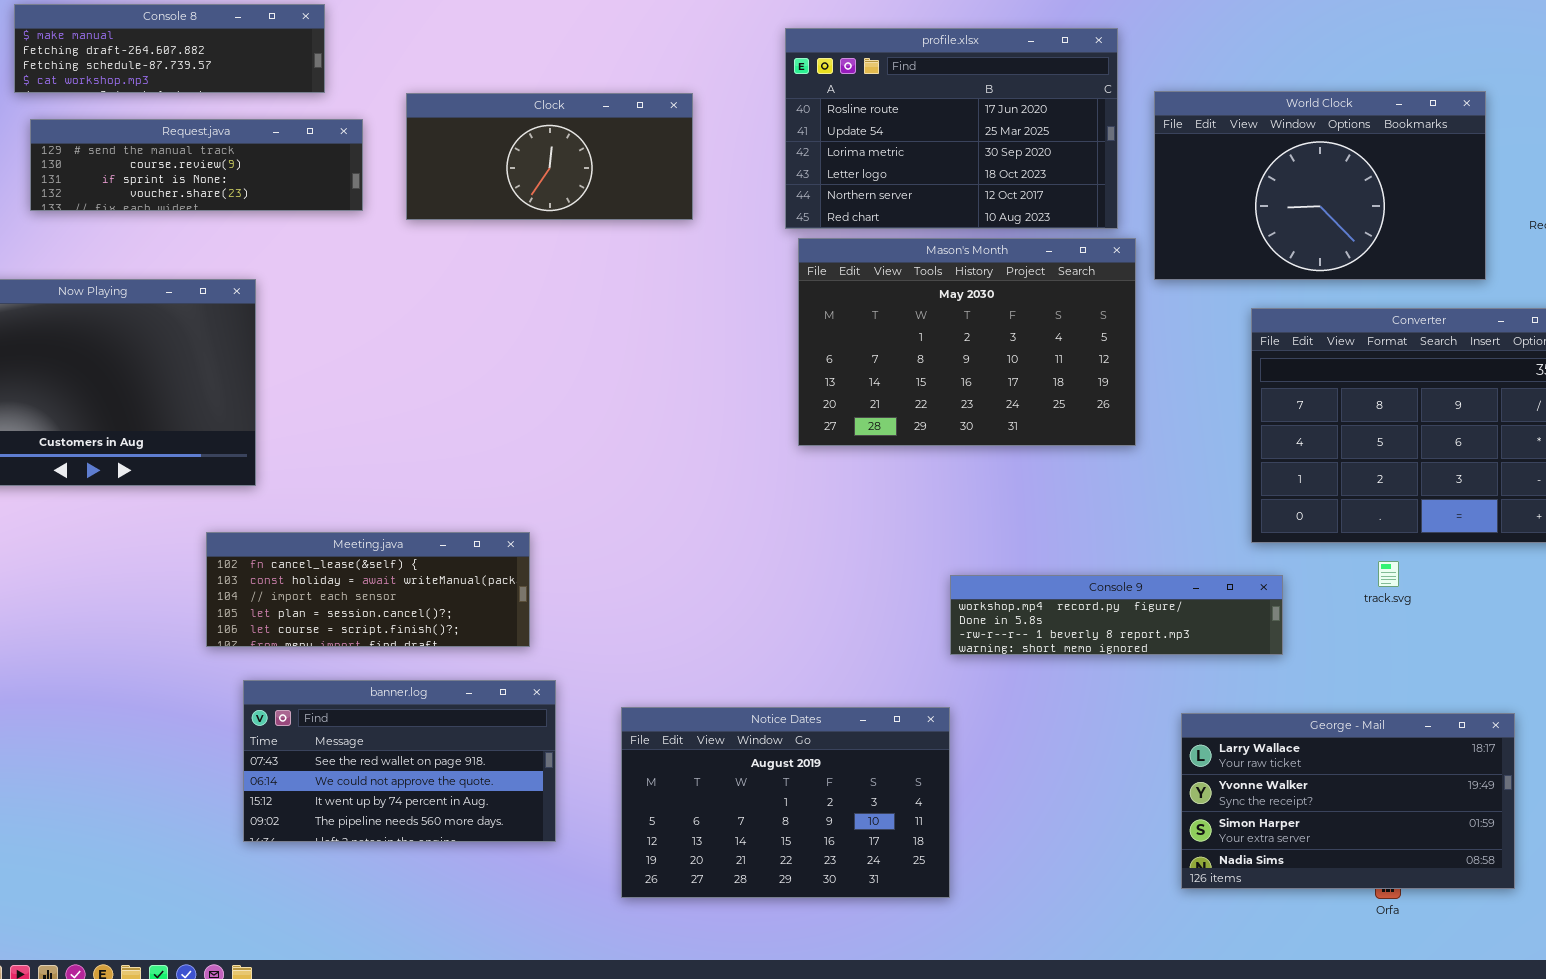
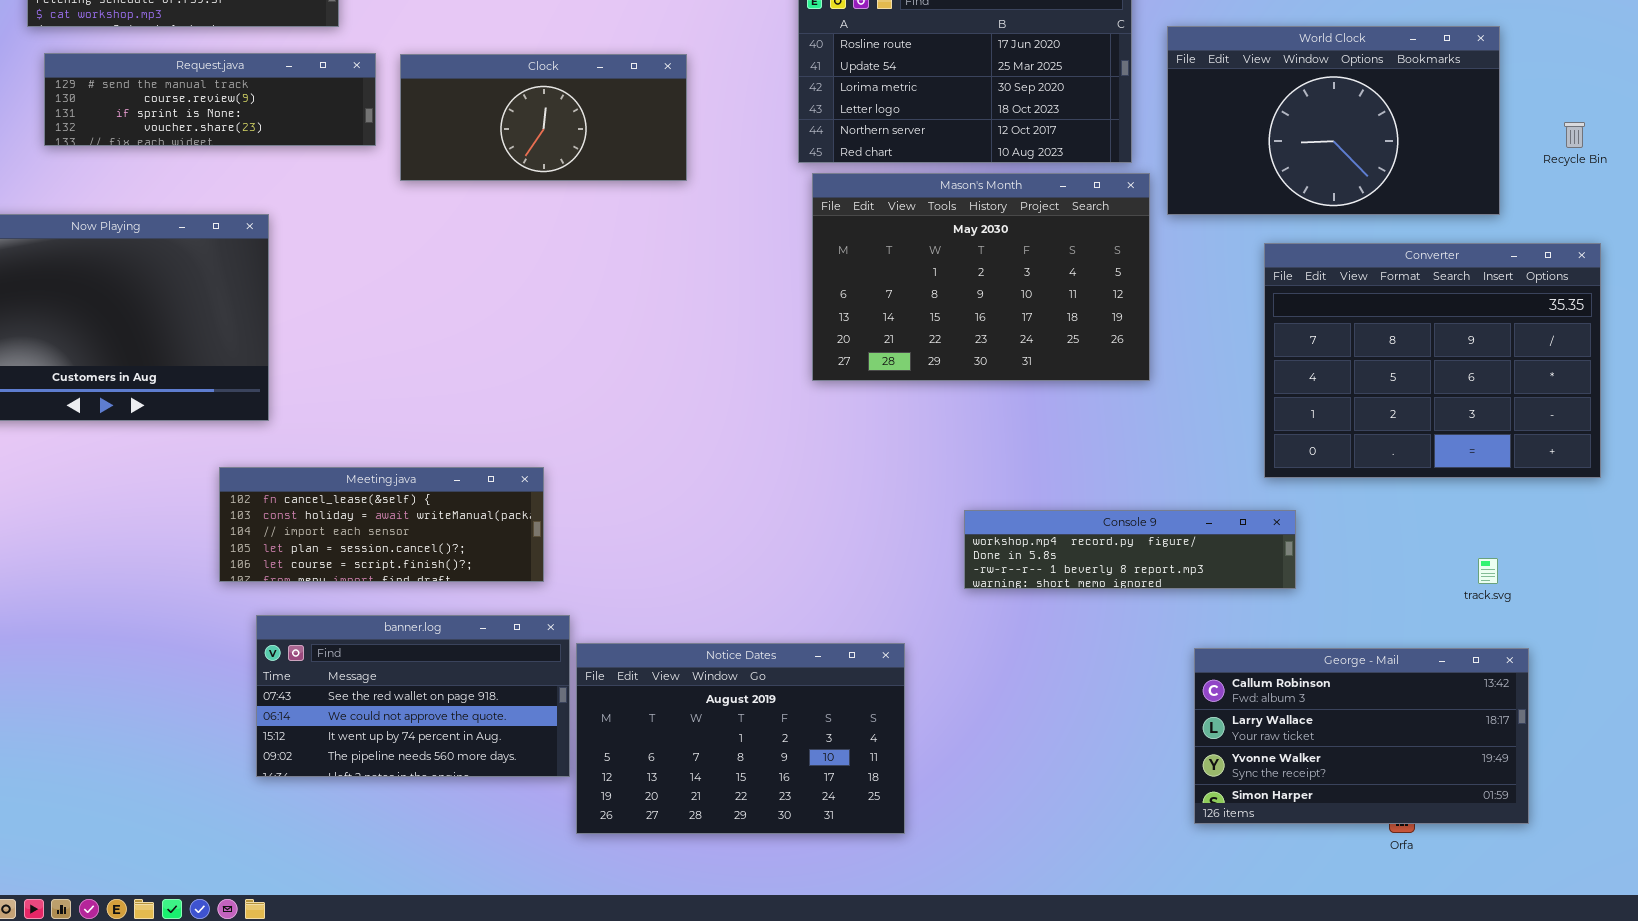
Clock: [406,93,693,220] -> [400,54,687,181], moved
track.svg: [1378,561,1399,587] -> [1478,558,1498,584], moved
Notice Dates: [621,707,950,898] -> [576,643,905,834], moved
George - Mail: [1181,713,1515,889] -> [1194,648,1529,824], scrolled up 1 row

